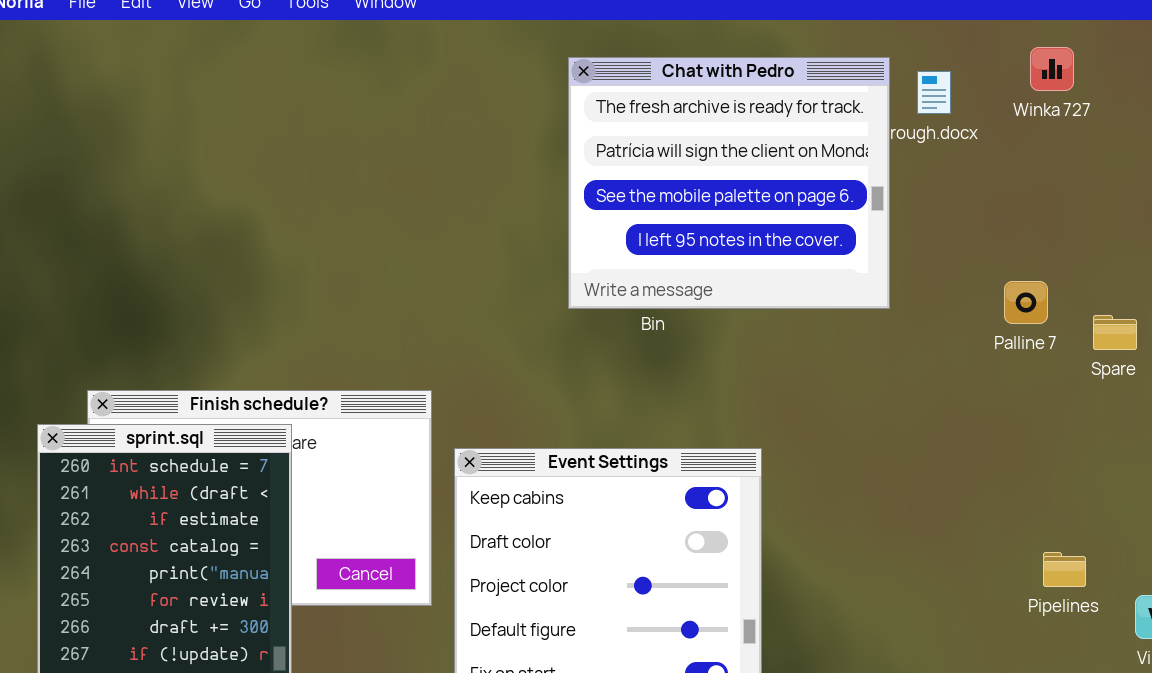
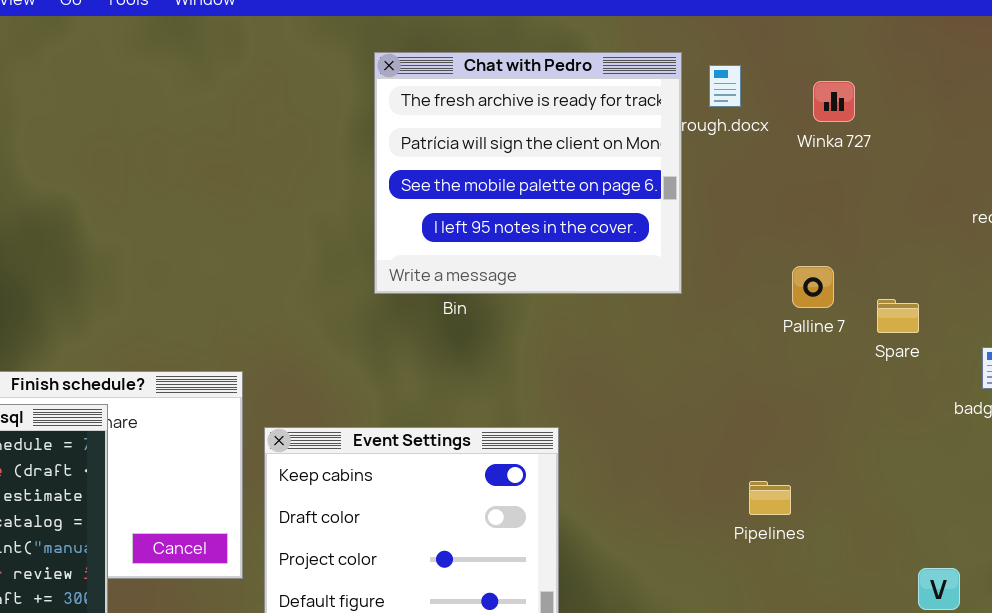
Winka 727: [1030,47,1074,91] -> [813,81,855,122], moved
Pipelines: [1043,552,1086,587] -> [749,481,791,515], moved

